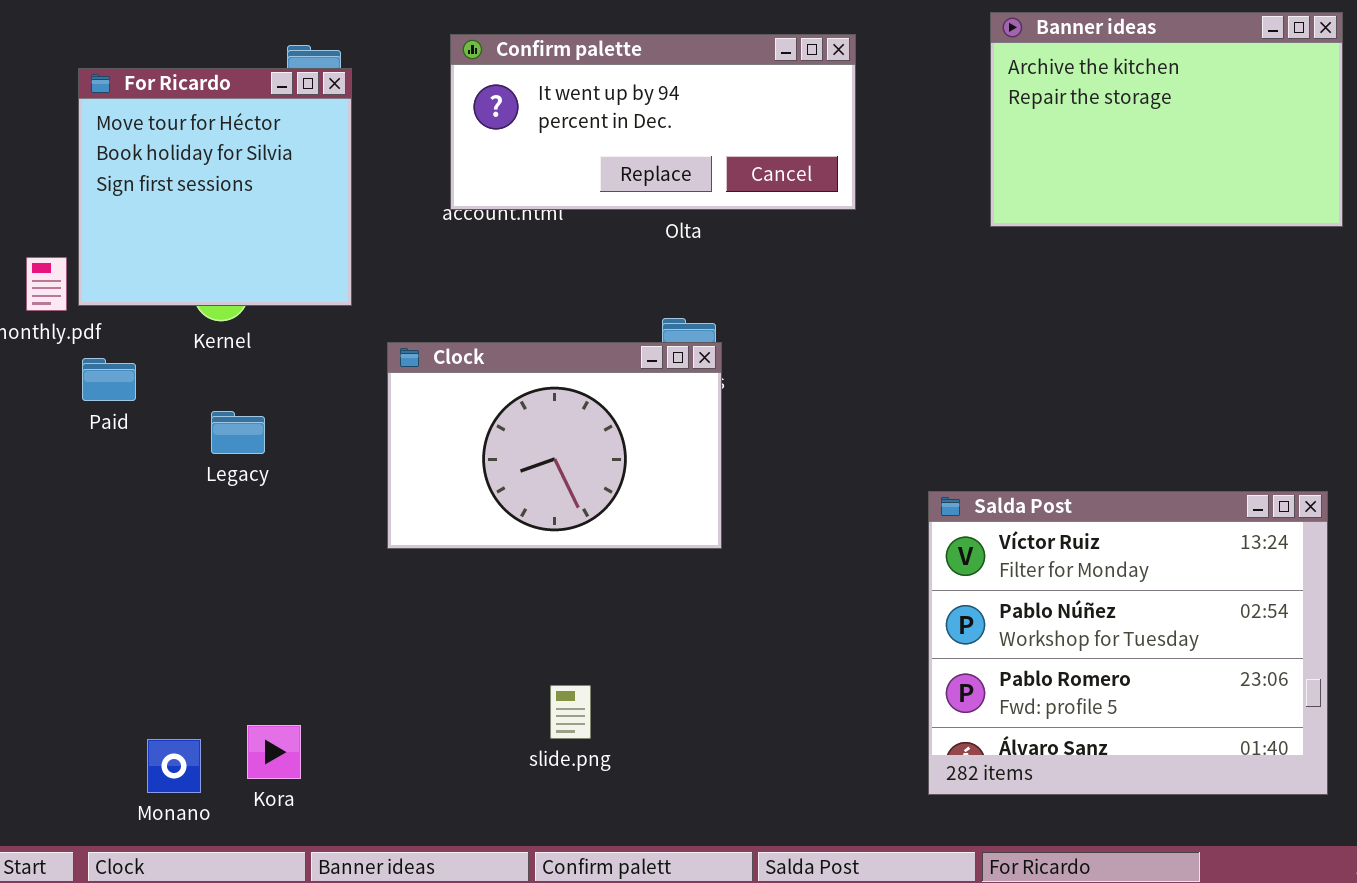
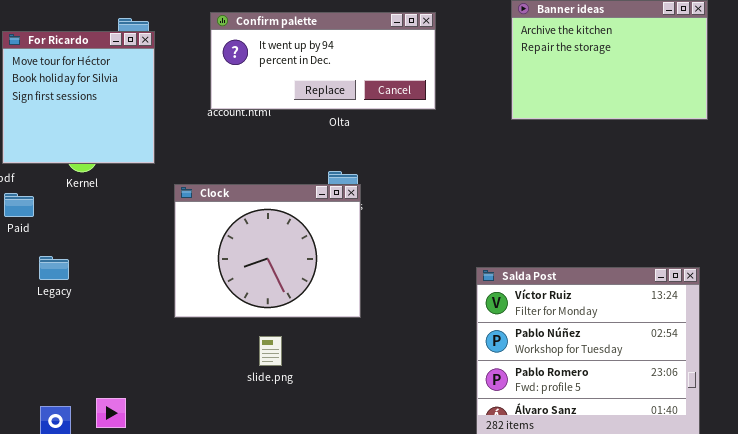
Clock: [387,342,722,549] -> [174,184,361,318], resized
Legacy: [211,411,265,454] -> [39,256,69,280], moved
slide.png: [550,685,591,739] -> [259,336,282,366], moved

